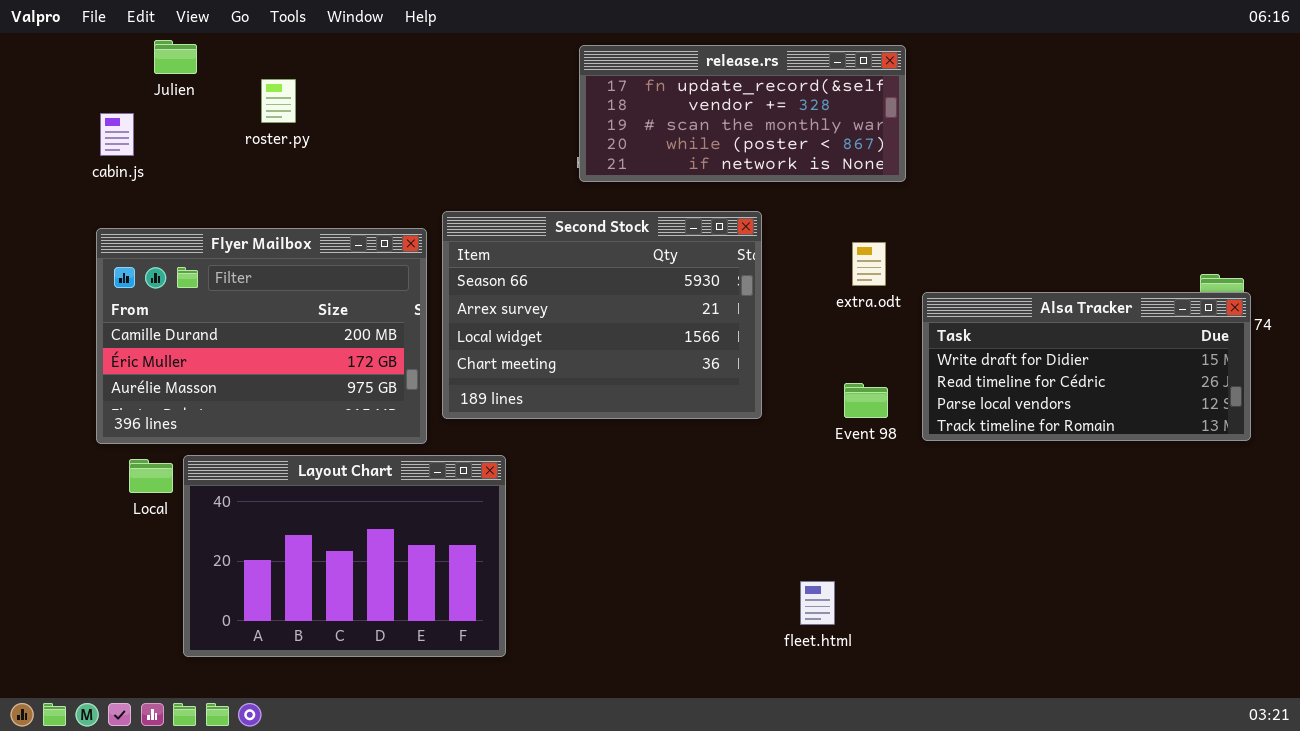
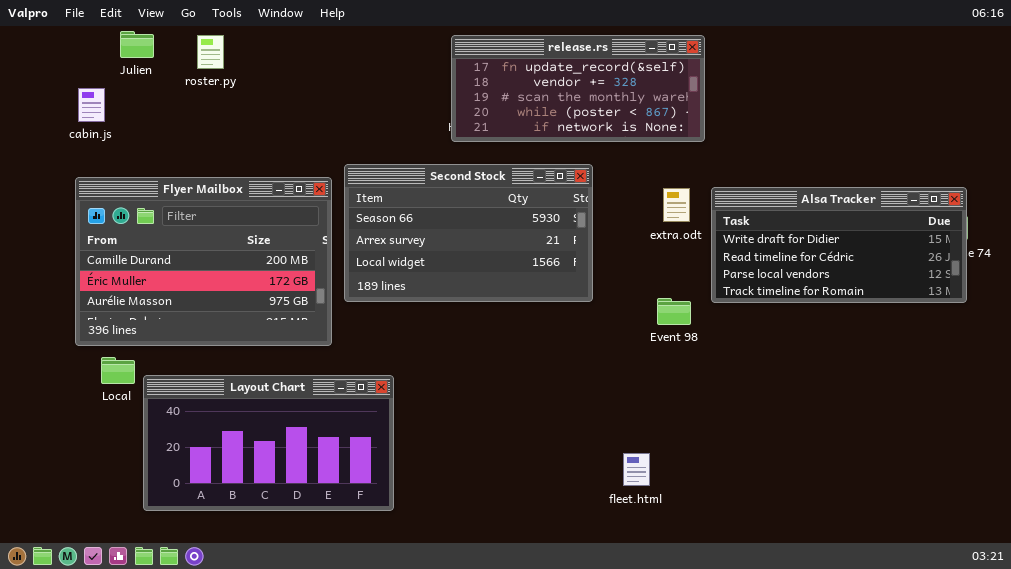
roster.py: [261,79,296,123] -> [197,35,224,69], moved
Second Stock: [442,211,762,419] -> [344,164,593,302], resized
Alsa Tracker: [922,292,1251,441] -> [711,187,967,303], moved
Layout Chart: [183,455,506,657] -> [143,375,394,511], resized

